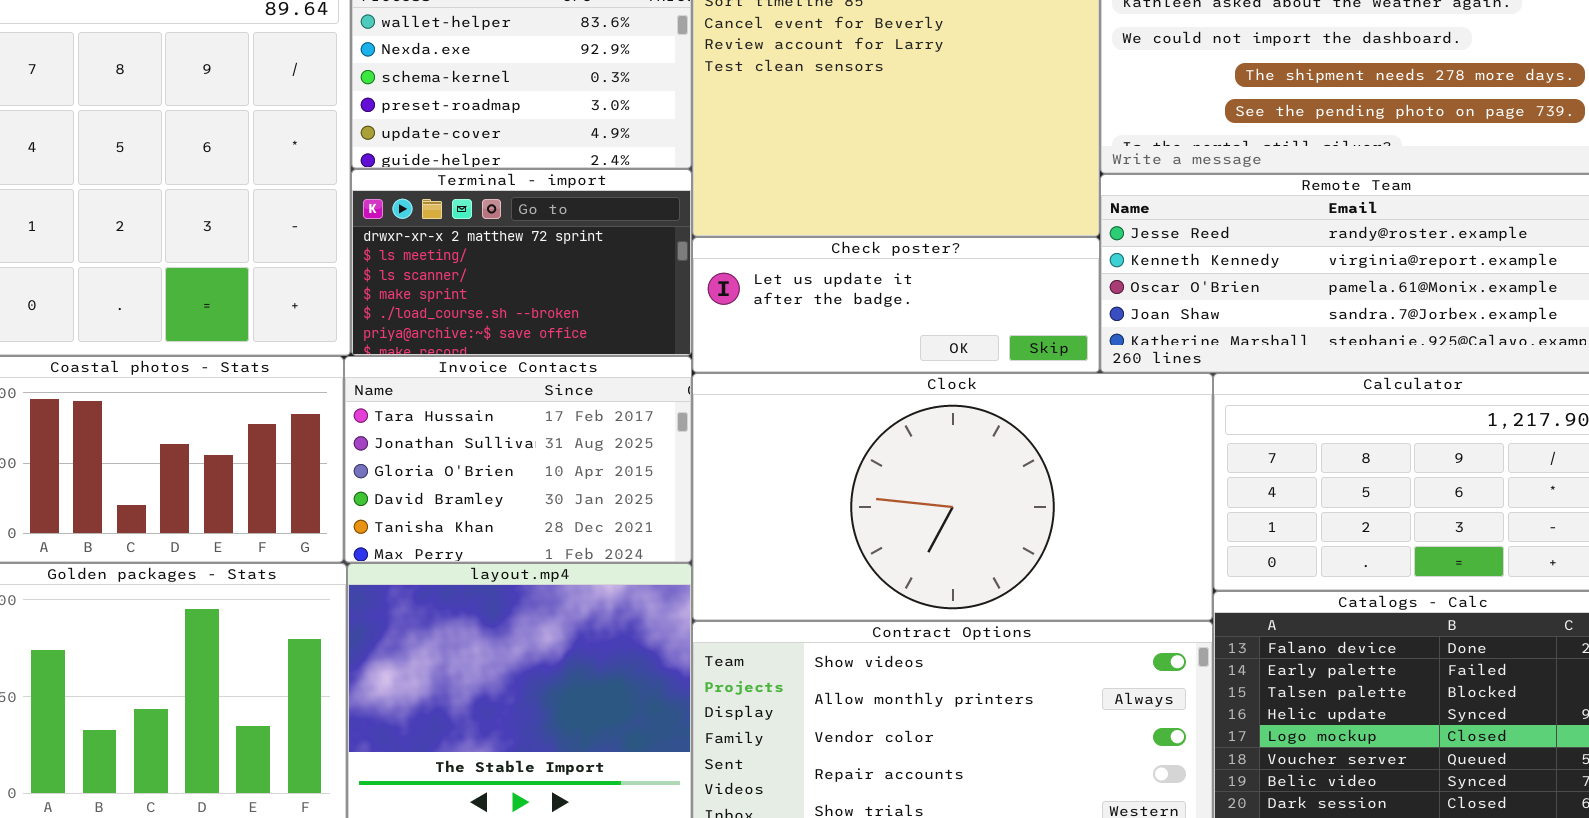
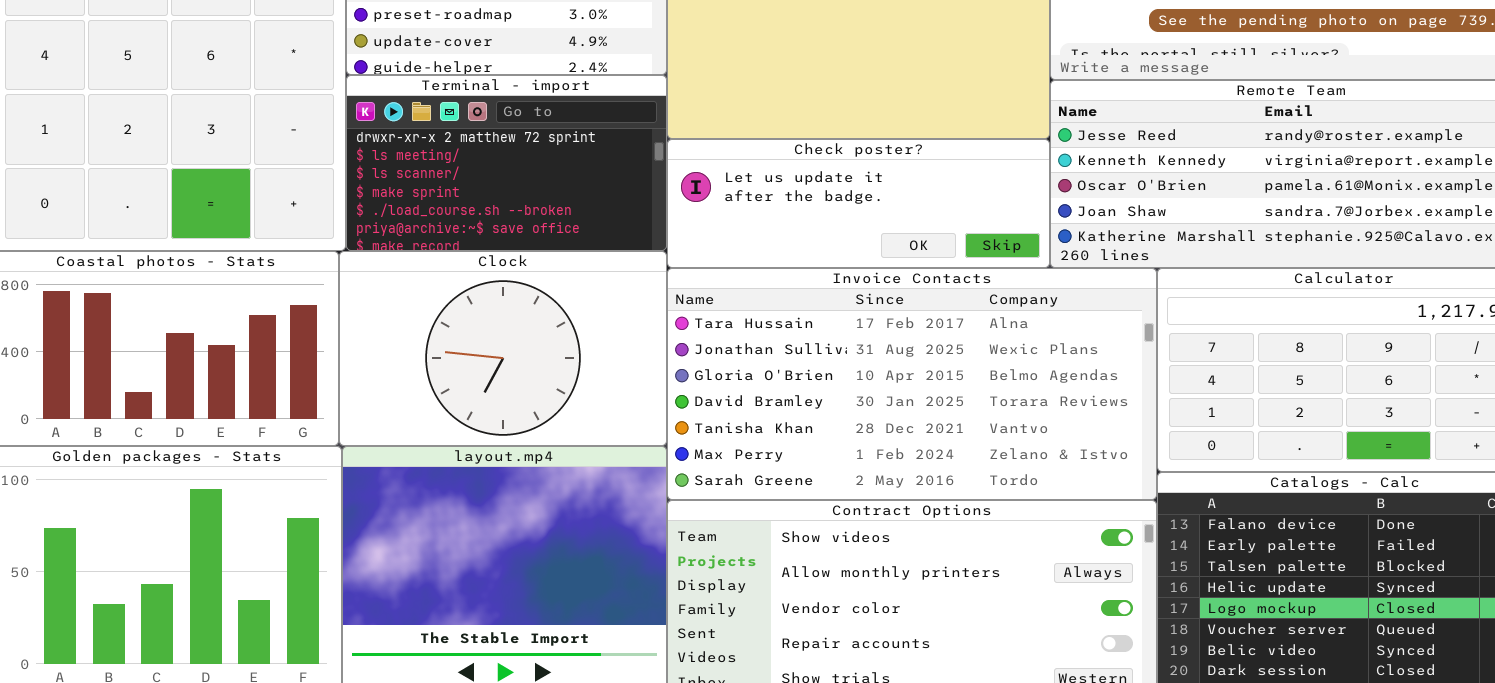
Invoice Contacts: [344,356,692,563] -> [667,268,1157,500], moved, resized
Clock: [692,373,1213,621] -> [339,251,667,446], moved, resized

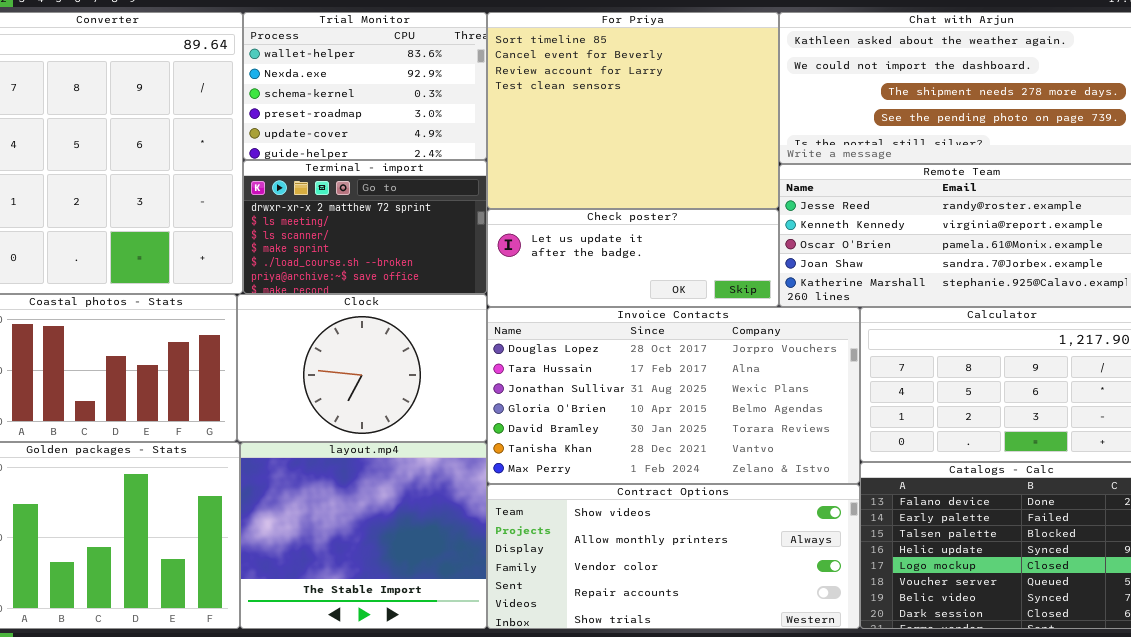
Invoice Contacts: [667,268,1157,500] -> [487,307,860,484], scrolled up 1 row

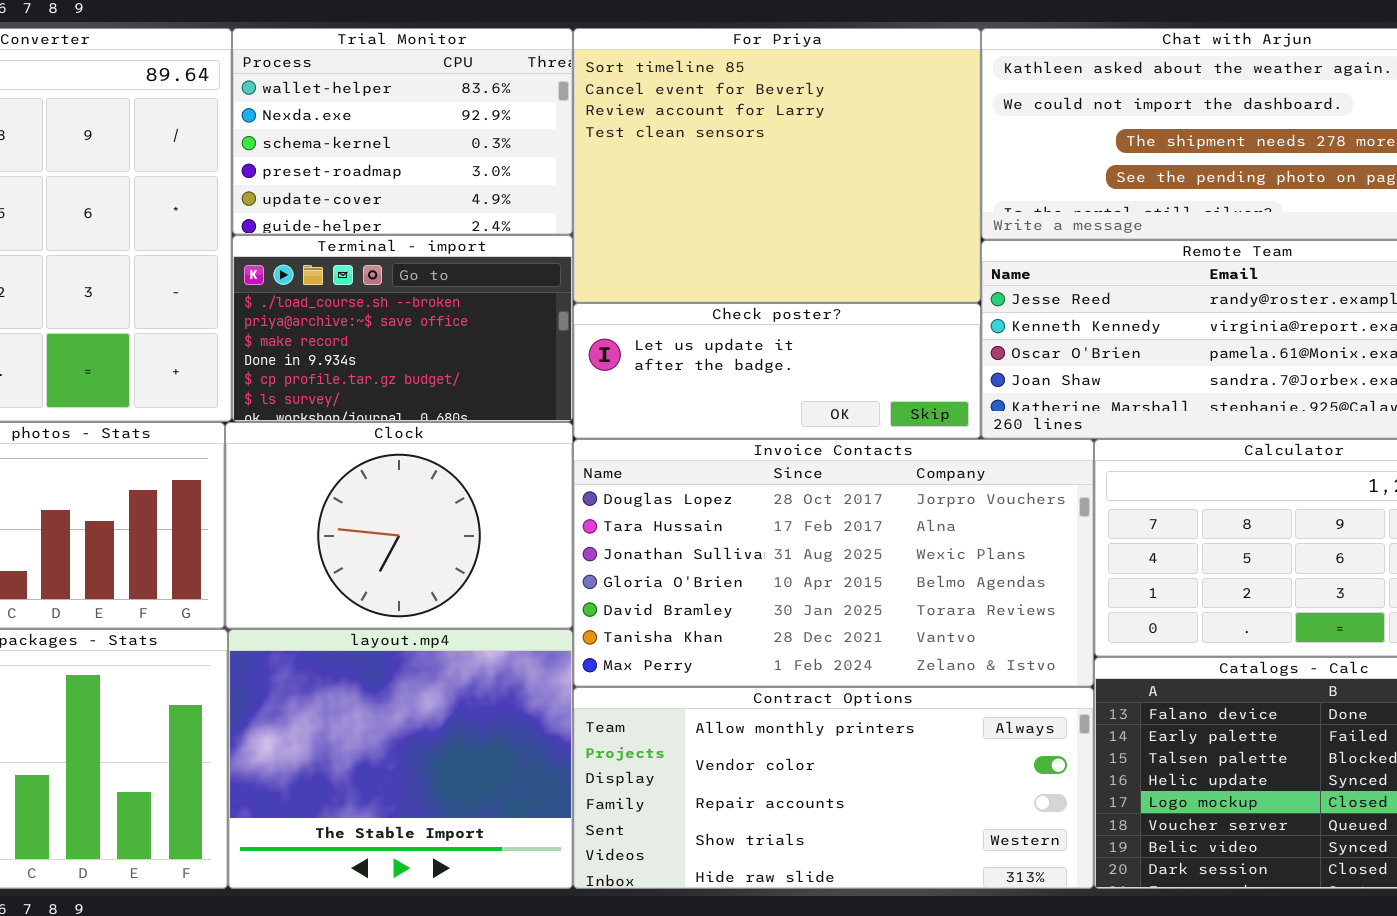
Terminal - import: [243,160,487,294] -> [232,235,573,422], scrolled down 4 rows
Contract Options: [487,484,860,629] -> [573,687,1094,889], scrolled down 1 row

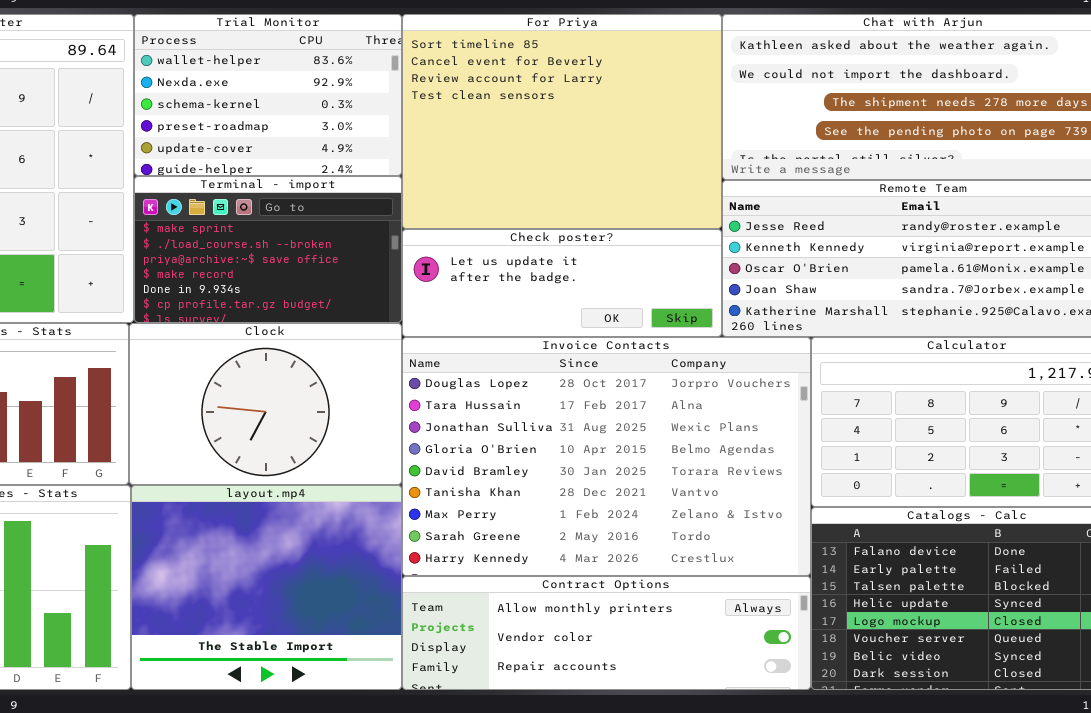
Terminal - import: [232,235,573,422] -> [134,176,402,323], scrolled up 1 row
Invoice Contacts: [573,439,1094,687] -> [402,337,811,576], resized
Contract Options: [573,687,1094,889] -> [402,576,811,690], resized

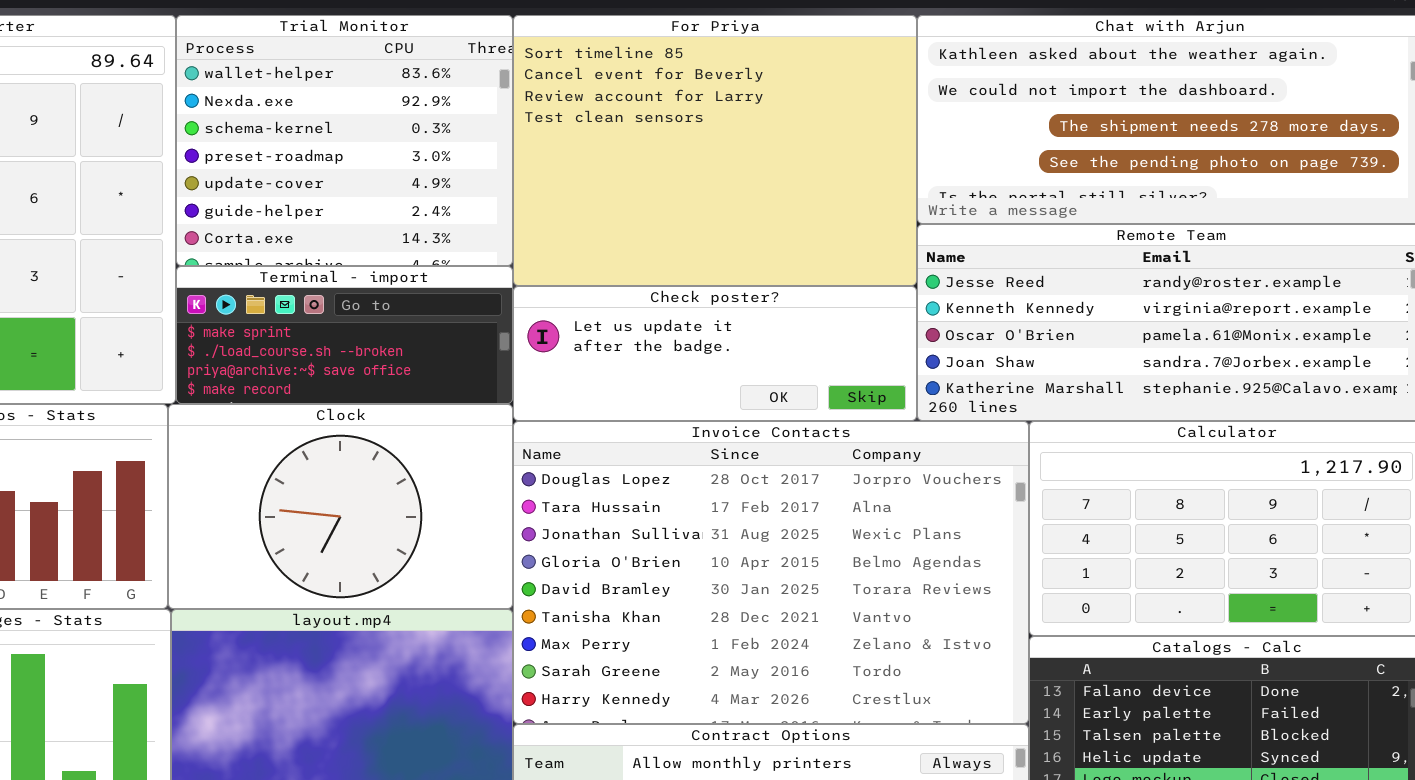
Trial Monitor: [134,14,402,176] -> [176,15,513,266], resized
Terminal - import: [134,176,402,323] -> [176,266,513,404], resized

